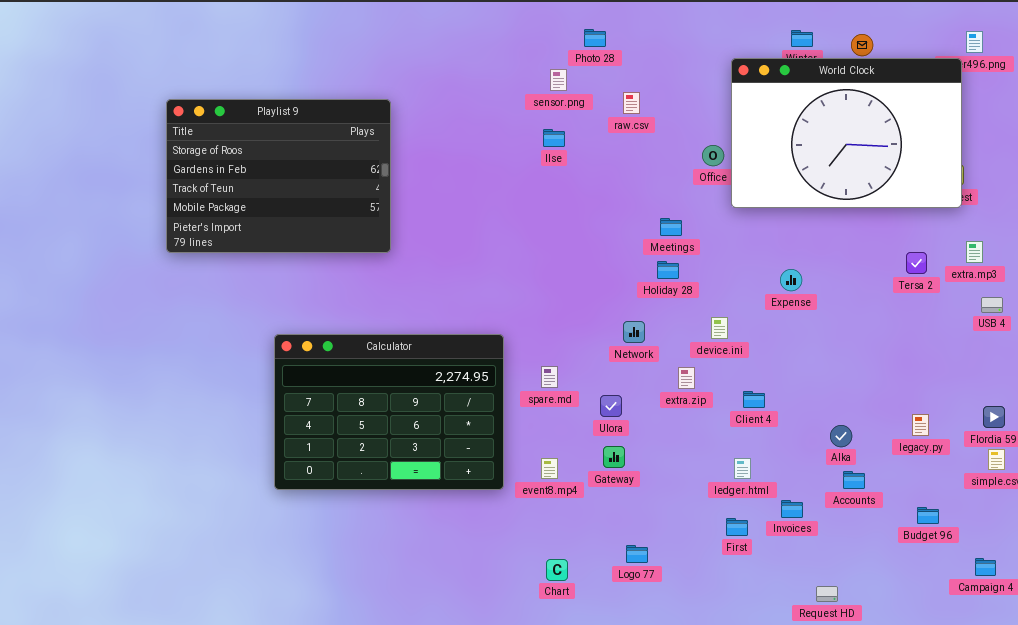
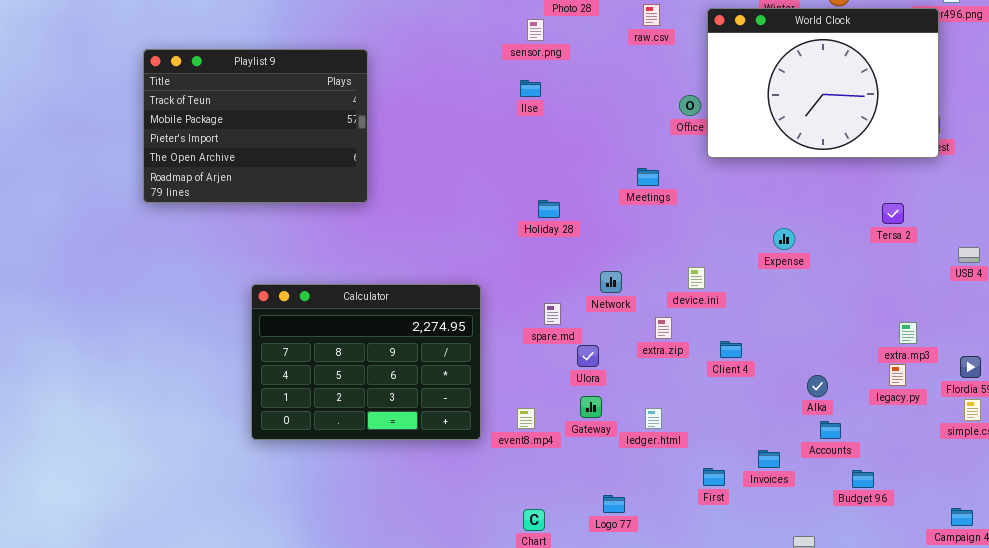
raw.csv: [623,92,640,114] -> [643,4,660,26], moved
Playlist 9: [166,99,391,253] -> [143,49,368,203], scrolled down 2 rows
extra.mp3: [966,241,983,263] -> [899,322,917,344], moved
Holiday 28: [657,261,679,279] -> [538,200,560,218], moved
Expense: [780,269,802,291] -> [773,228,795,250], moved
spare.md: [541,366,558,388] -> [544,303,561,325], moved
ledger.html: [734,458,751,479] -> [645,408,662,429], moved
Budget 96: [917,507,939,524] -> [852,470,874,488], moved

